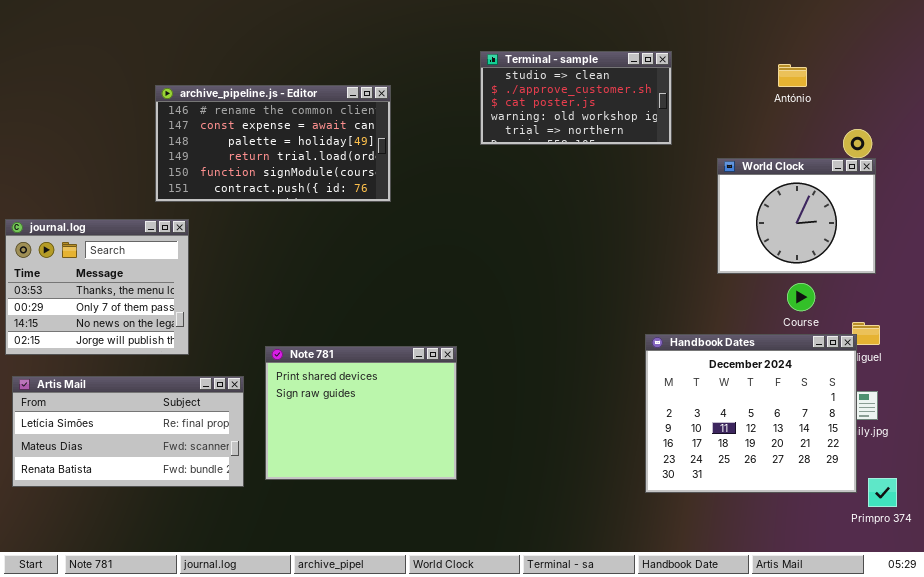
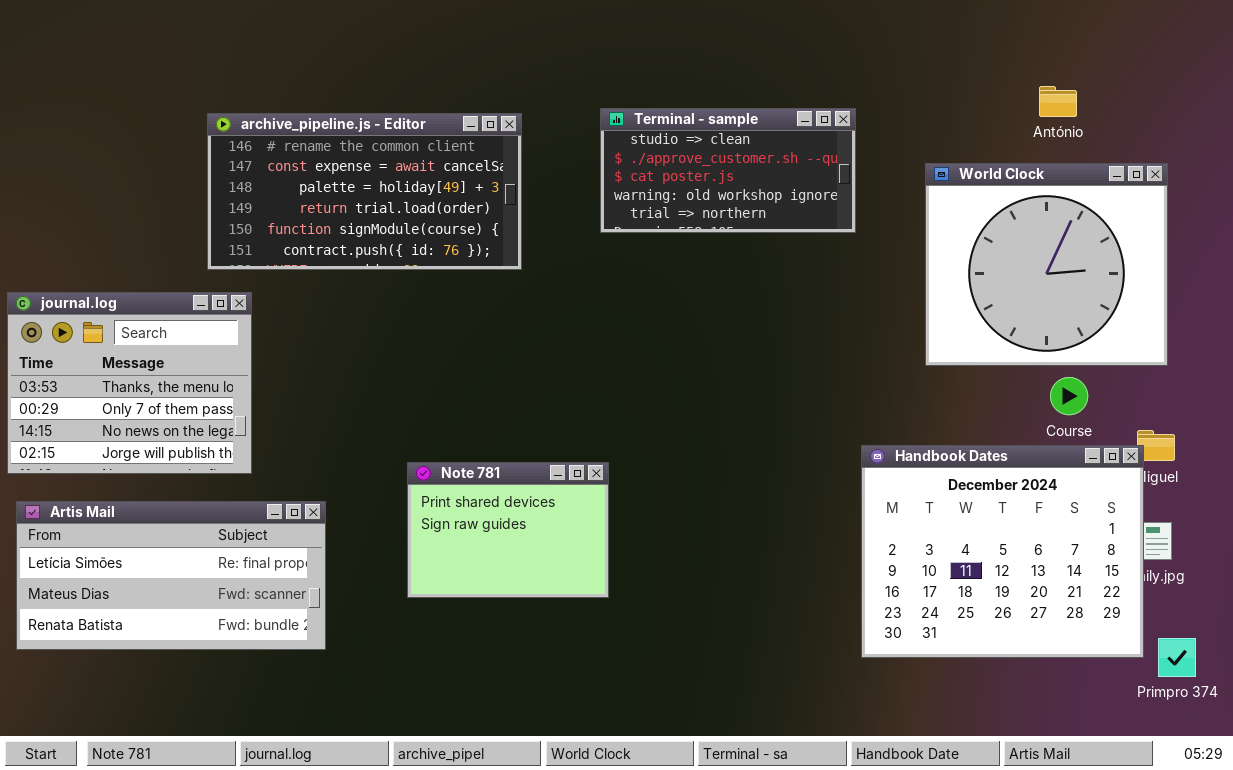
Terminal - sample: [480,51,672,145] -> [600,108,856,233], moved
World Clock: [717,158,876,274] -> [925,163,1168,366], resized
Note 781: [265,346,457,480] -> [407,462,609,598], resized

